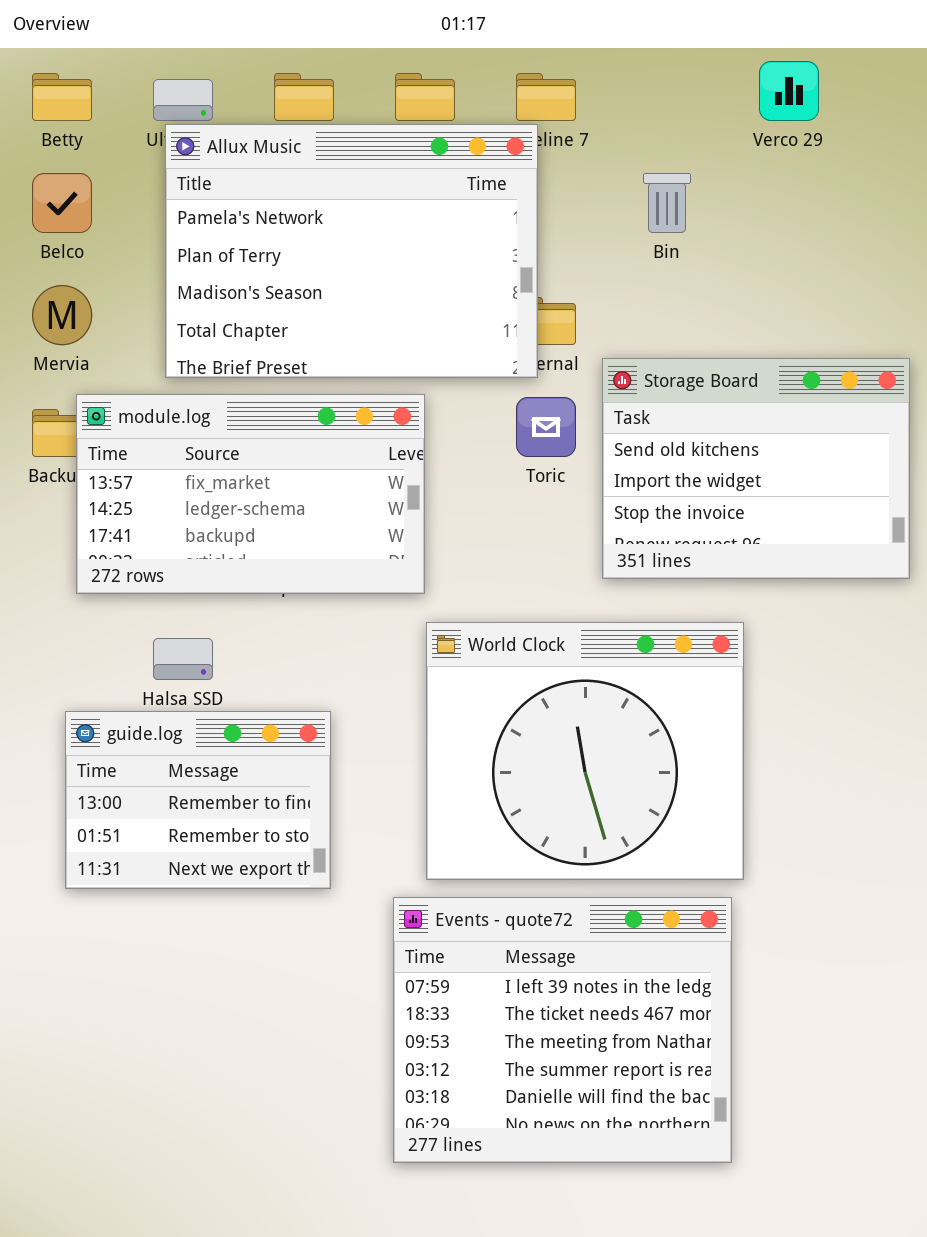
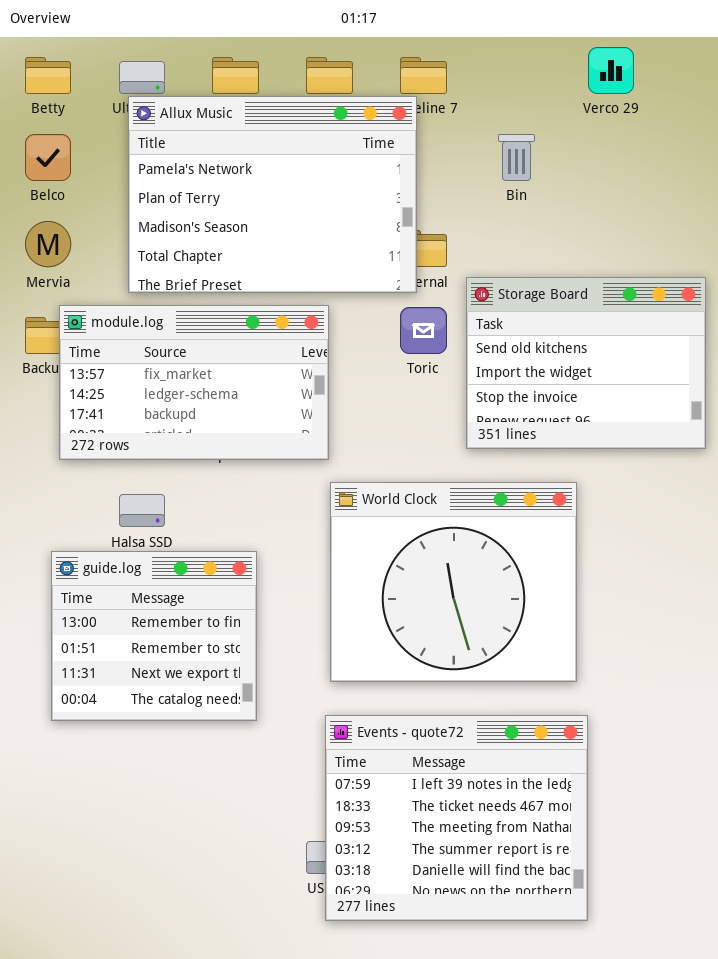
guide.log: [65,711,331,889] -> [51,551,257,721], resized
Events - quote72: [393,897,732,1163] -> [325,715,588,921], moved

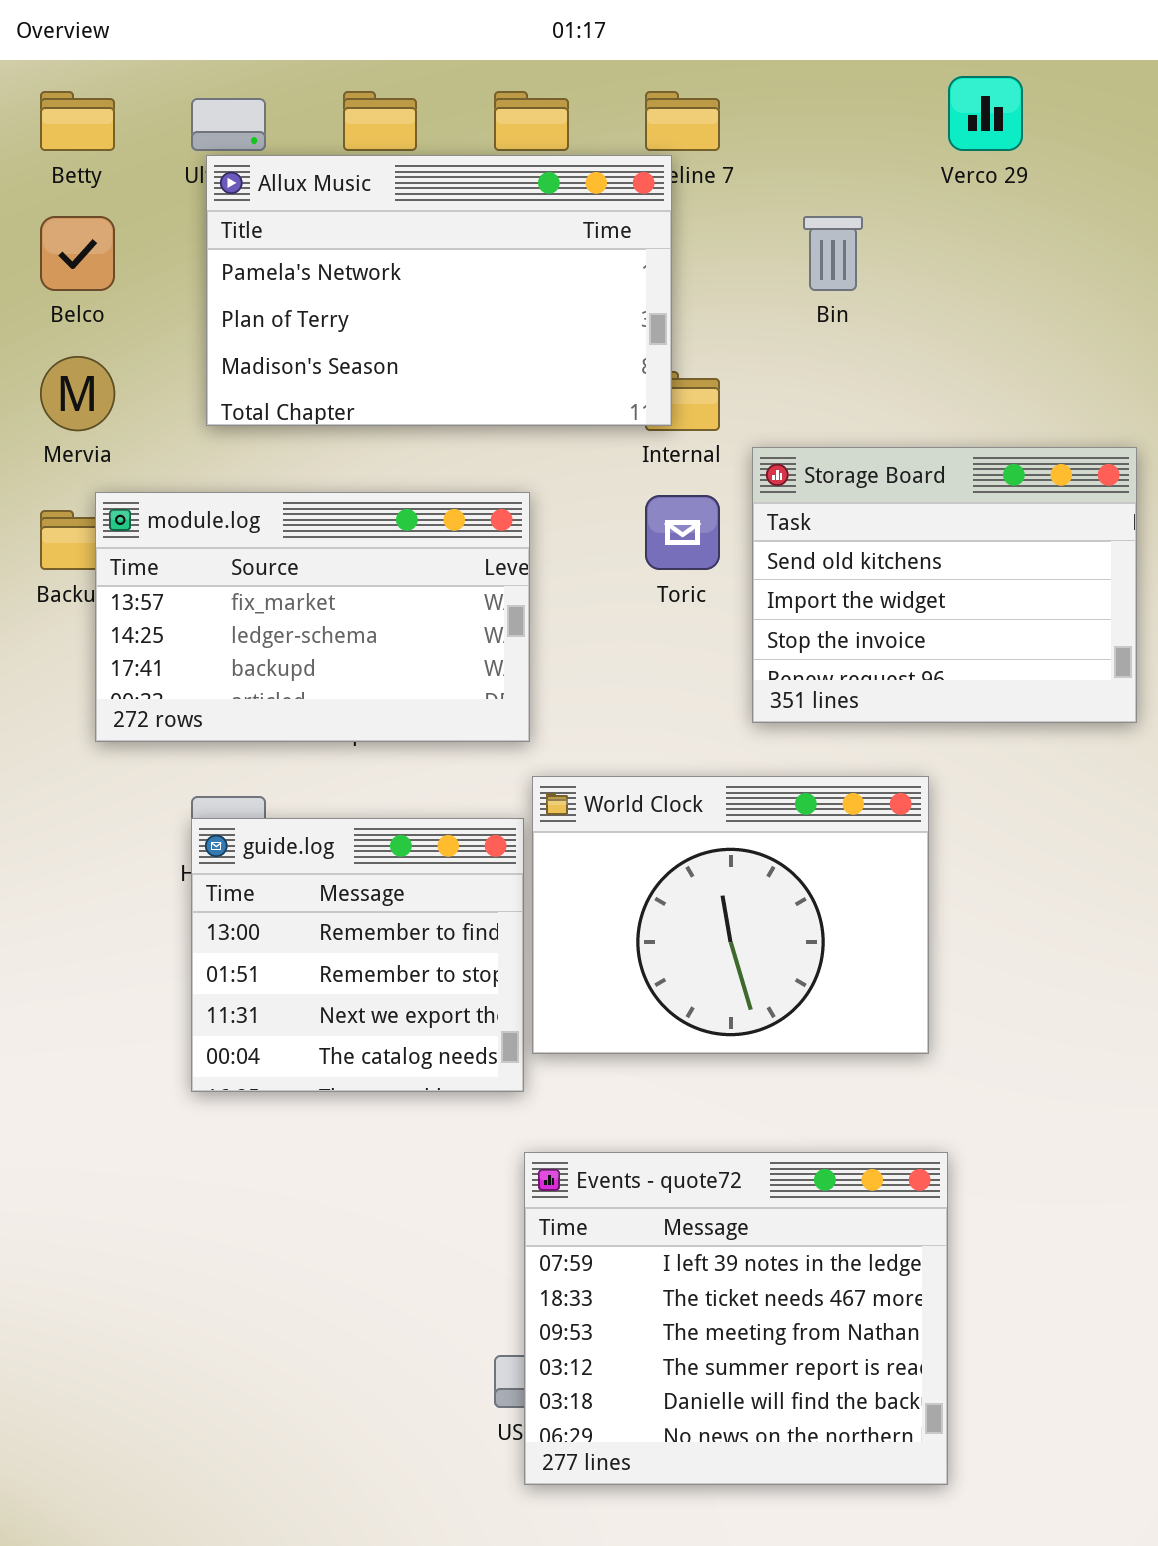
Allux Music: [128,96,417,293] -> [206,155,672,426], resized
World Clock: [330,482,577,682] -> [532,776,929,1054], resized
guide.log: [51,551,257,721] -> [191,818,524,1092], moved

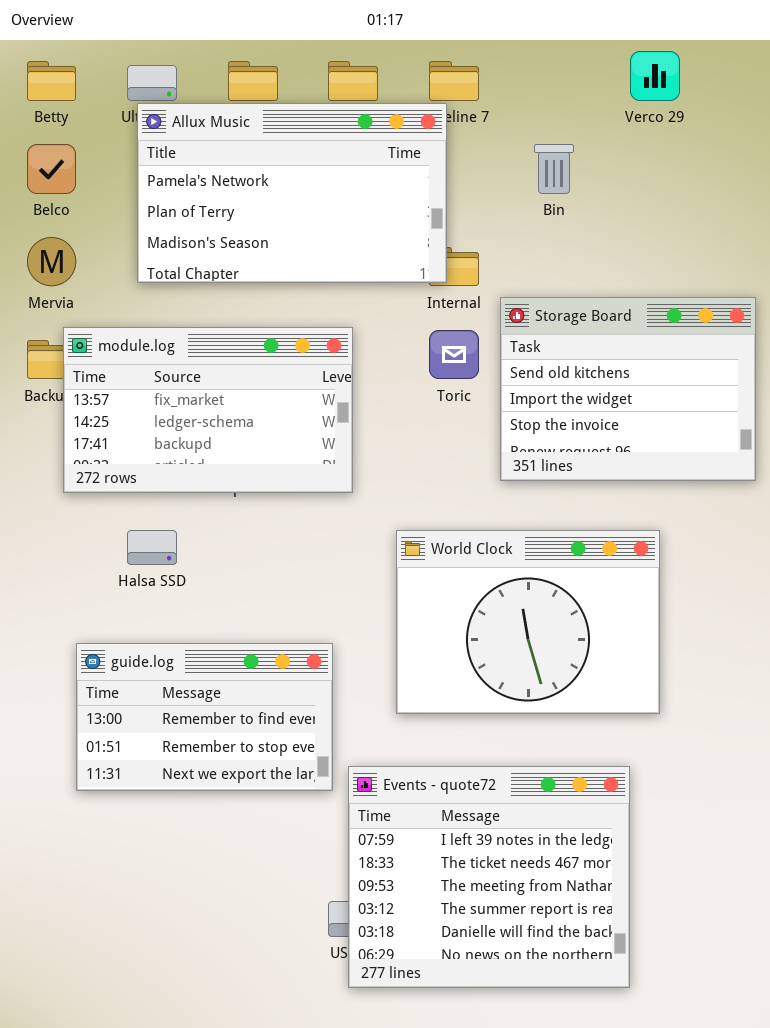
World Clock: [532,776,929,1054] -> [396,530,660,714], moved
guide.log: [191,818,524,1092] -> [76,643,333,791], moved, resized

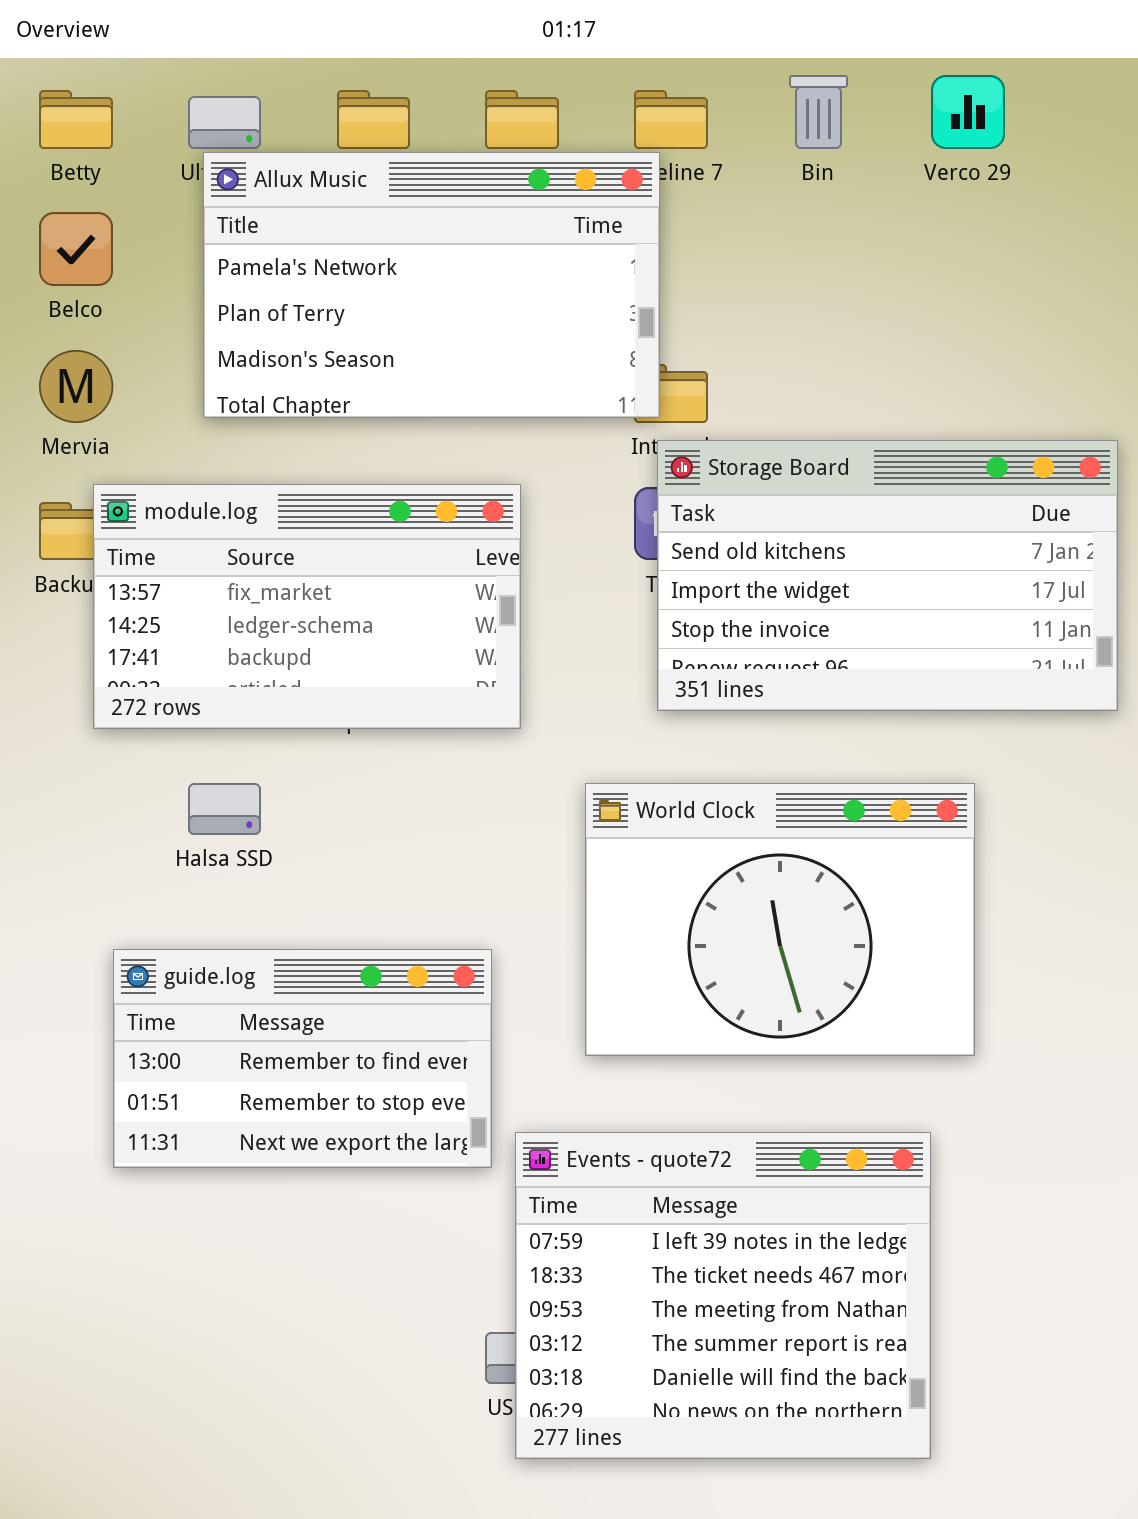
Bin: [534,144,574,194] -> [789,75,848,149], moved
Storage Board: [500,297,756,481] -> [657,440,1118,711], resized

